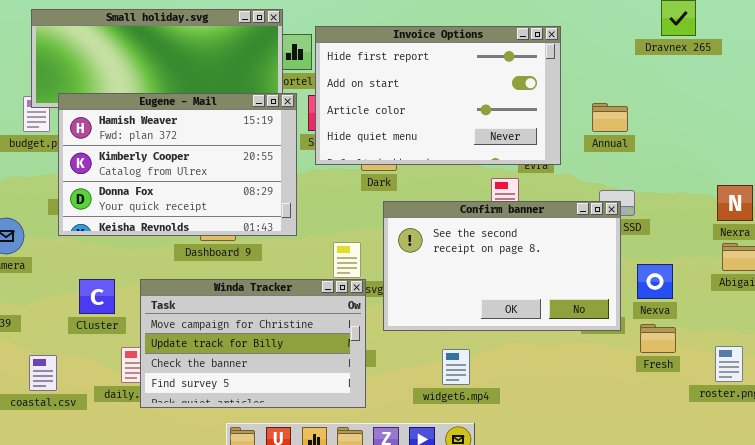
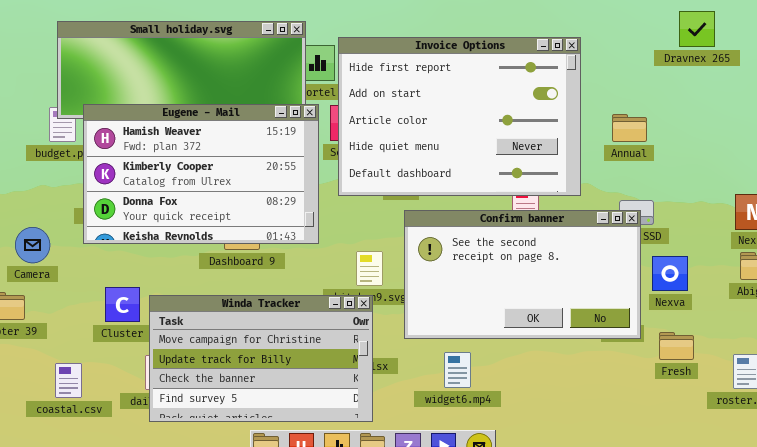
Invoice Options: [315,26,561,165] -> [338,37,581,196], resized
Nexva: [637,264,673,299] -> [652,256,688,291], moved
Winda Tracker: [140,279,366,408] -> [149,295,373,422], moved
widget6.mp4: [442,349,470,385] -> [444,352,471,388], moved

